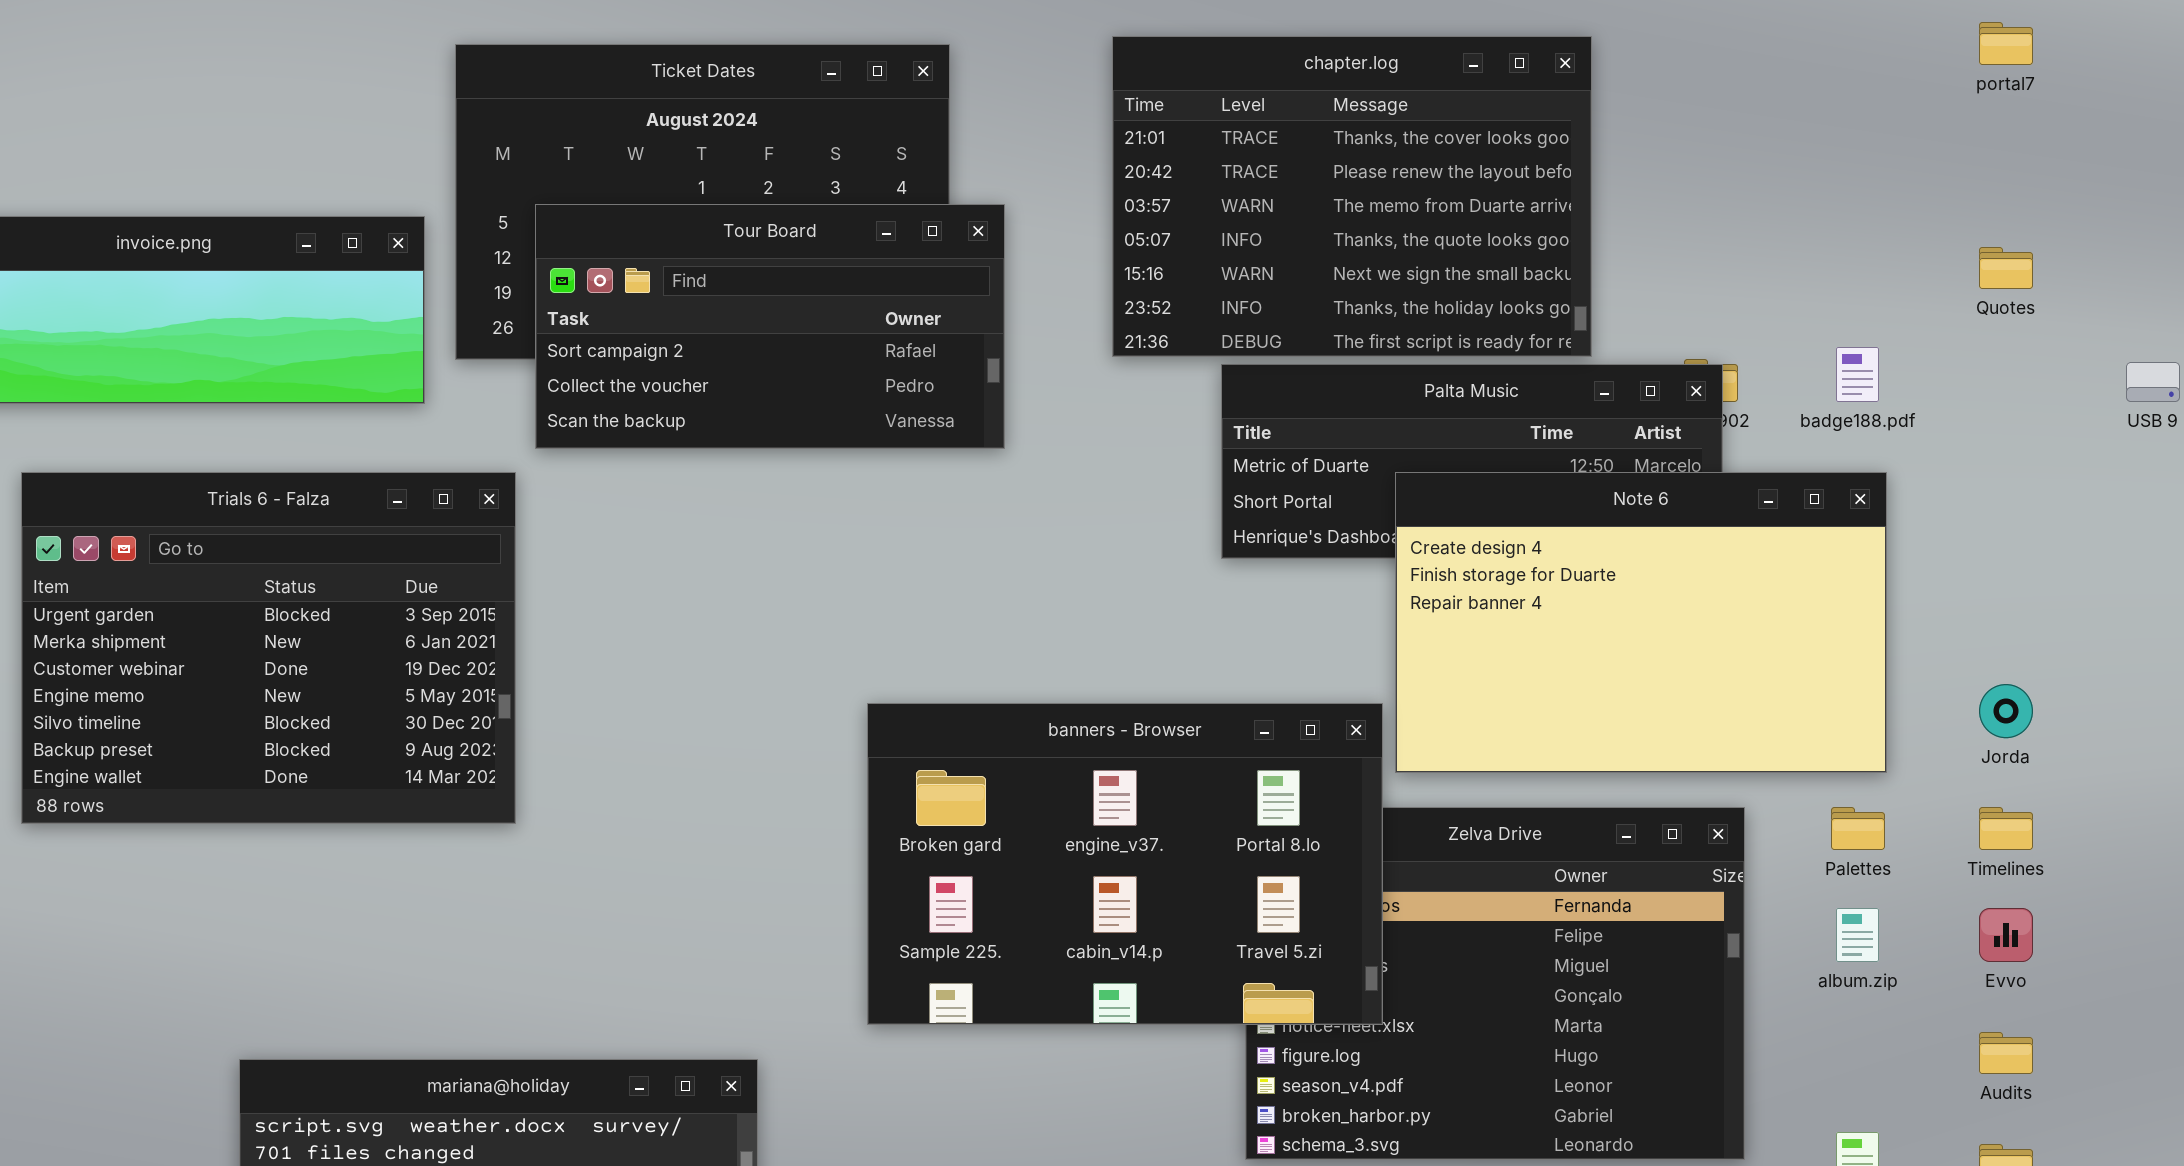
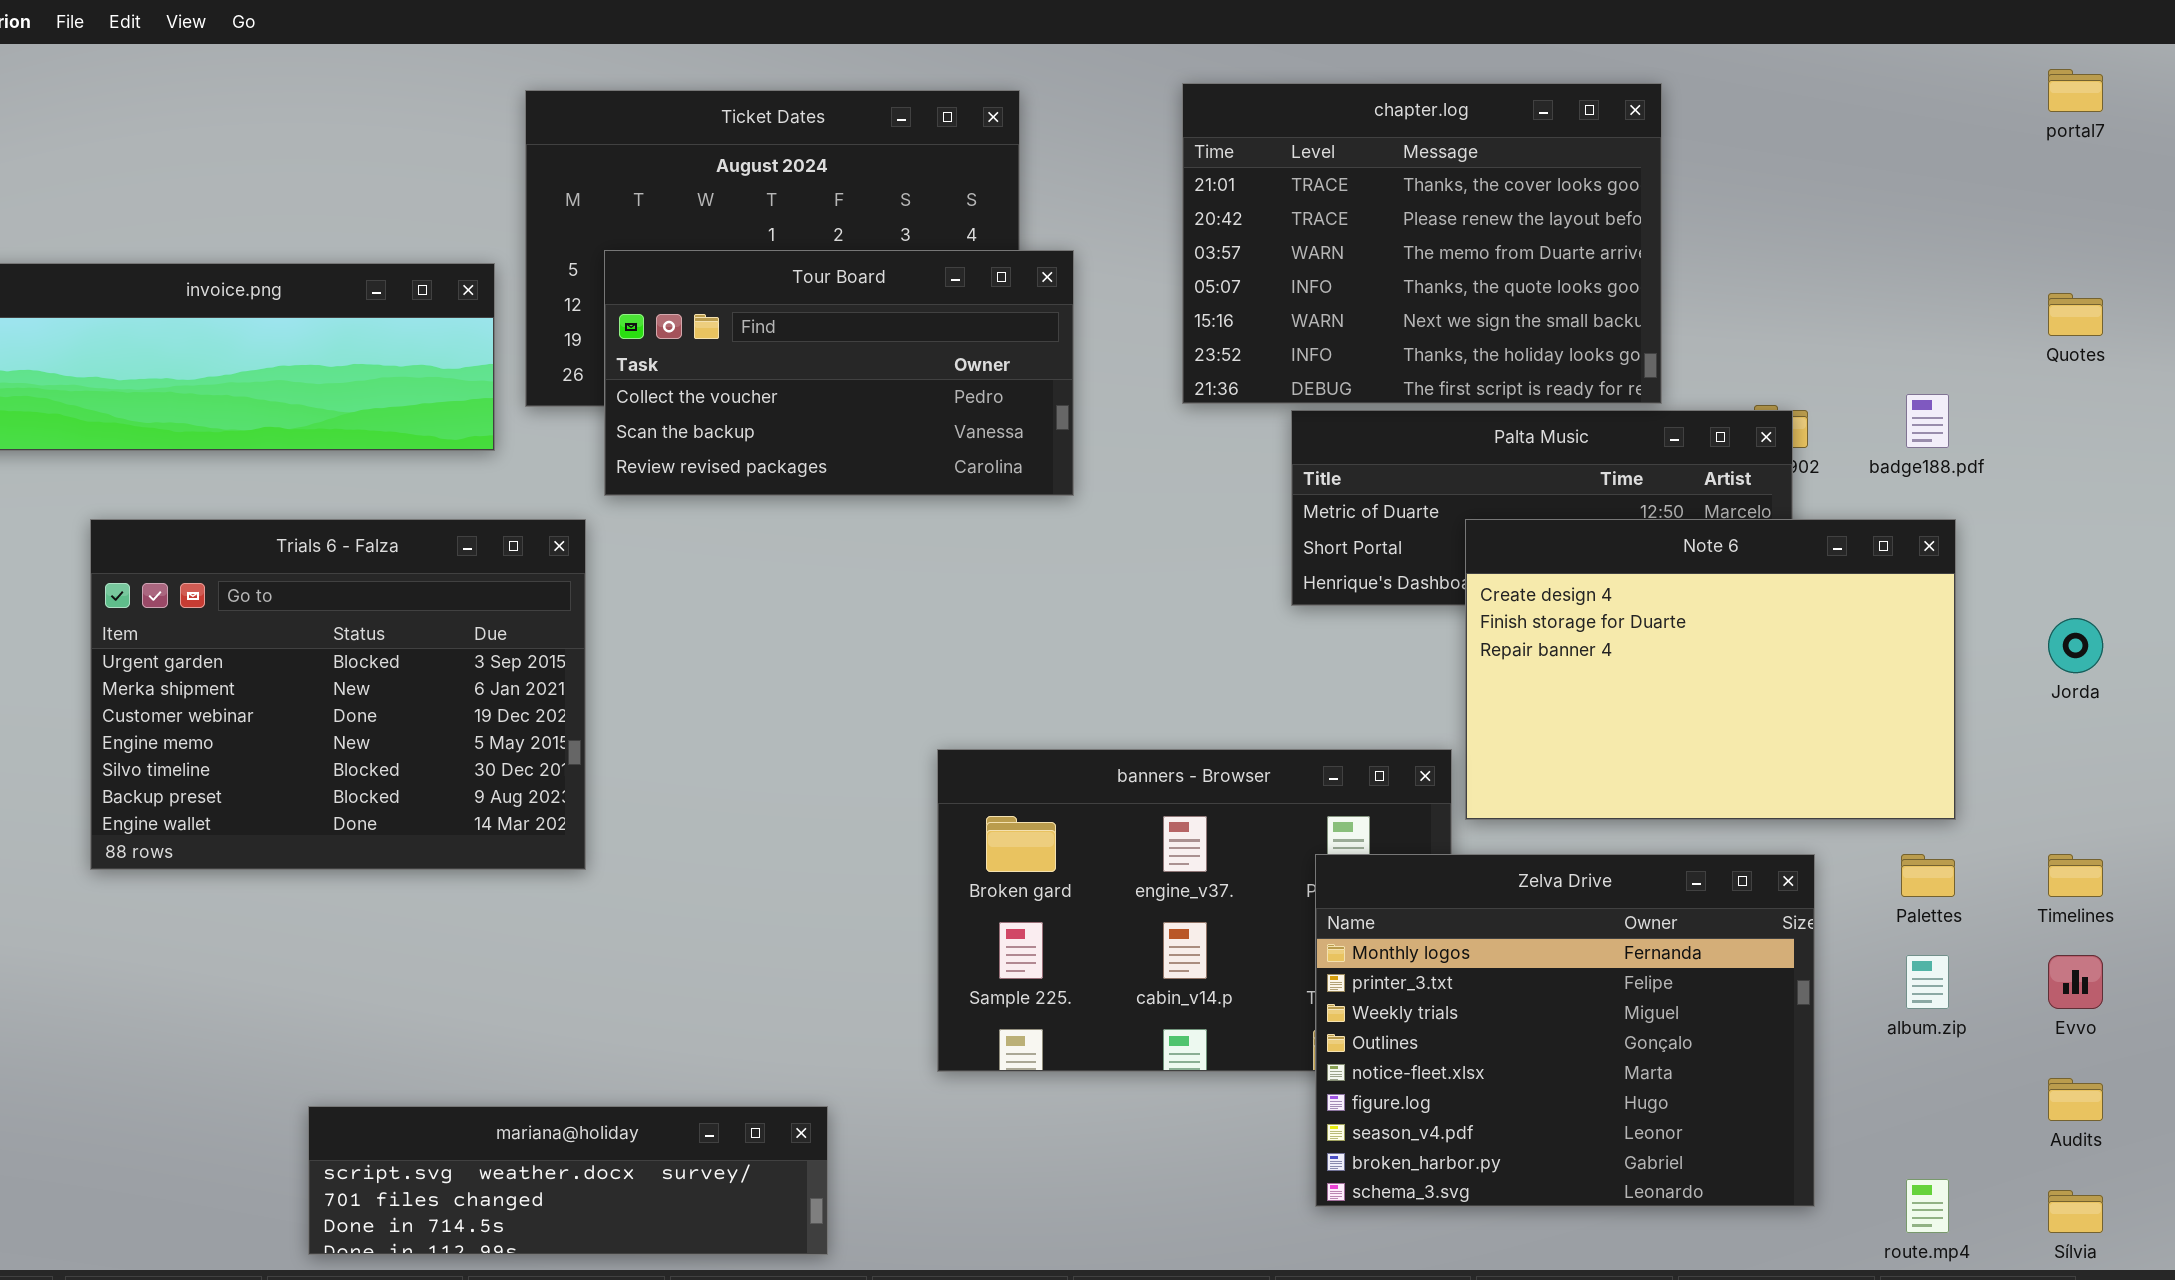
Tour Board: [535,204,1005,449] -> [604,250,1074,496], scrolled down 1 row
Jorda: [1979,684,2033,738] -> [2048,618,2103,673], moved
Zelva Drive: [1245,807,1745,1160] -> [1315,854,1815,1207], raised

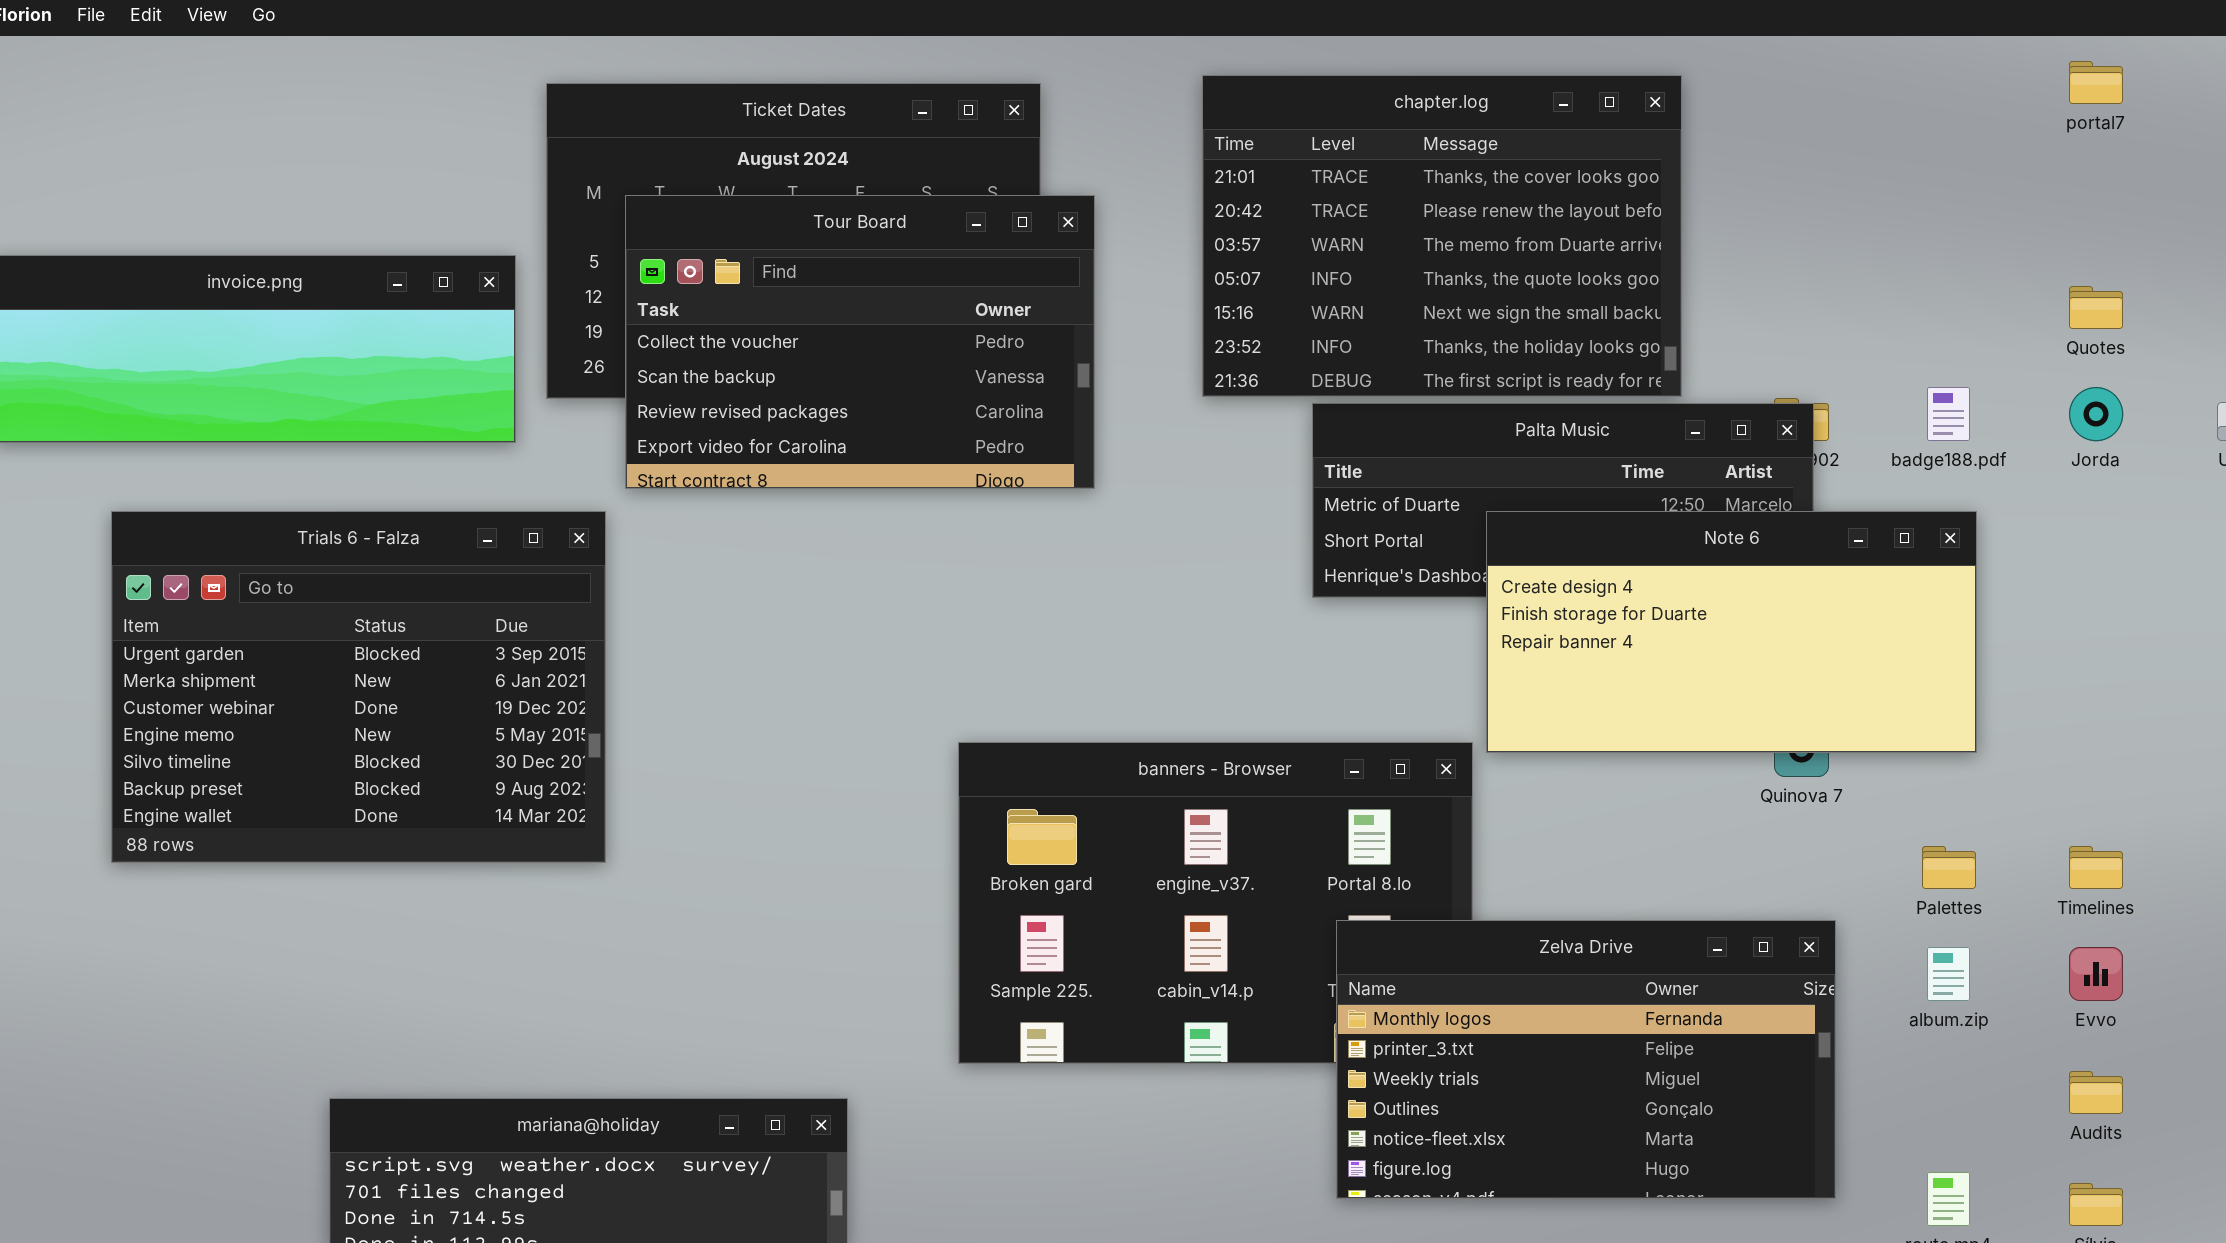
Tour Board: [604,250,1074,496] -> [625,195,1095,489], resized
Note 6: [1465,519,1956,820] -> [1486,511,1977,753], resized
Jorda: [2048,618,2103,673] -> [2069,387,2123,441], moved
Zelva Drive: [1315,854,1815,1207] -> [1336,920,1836,1199], resized

